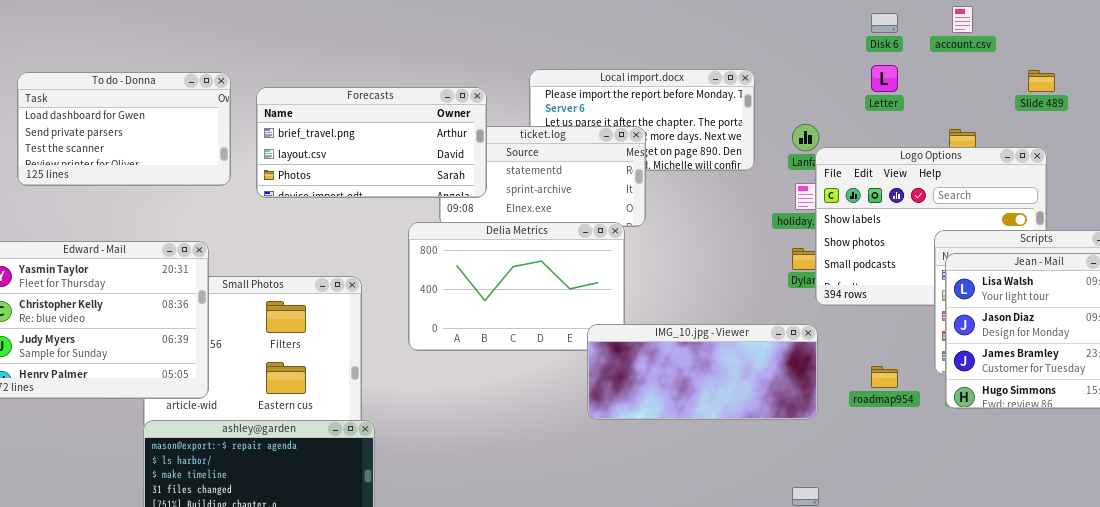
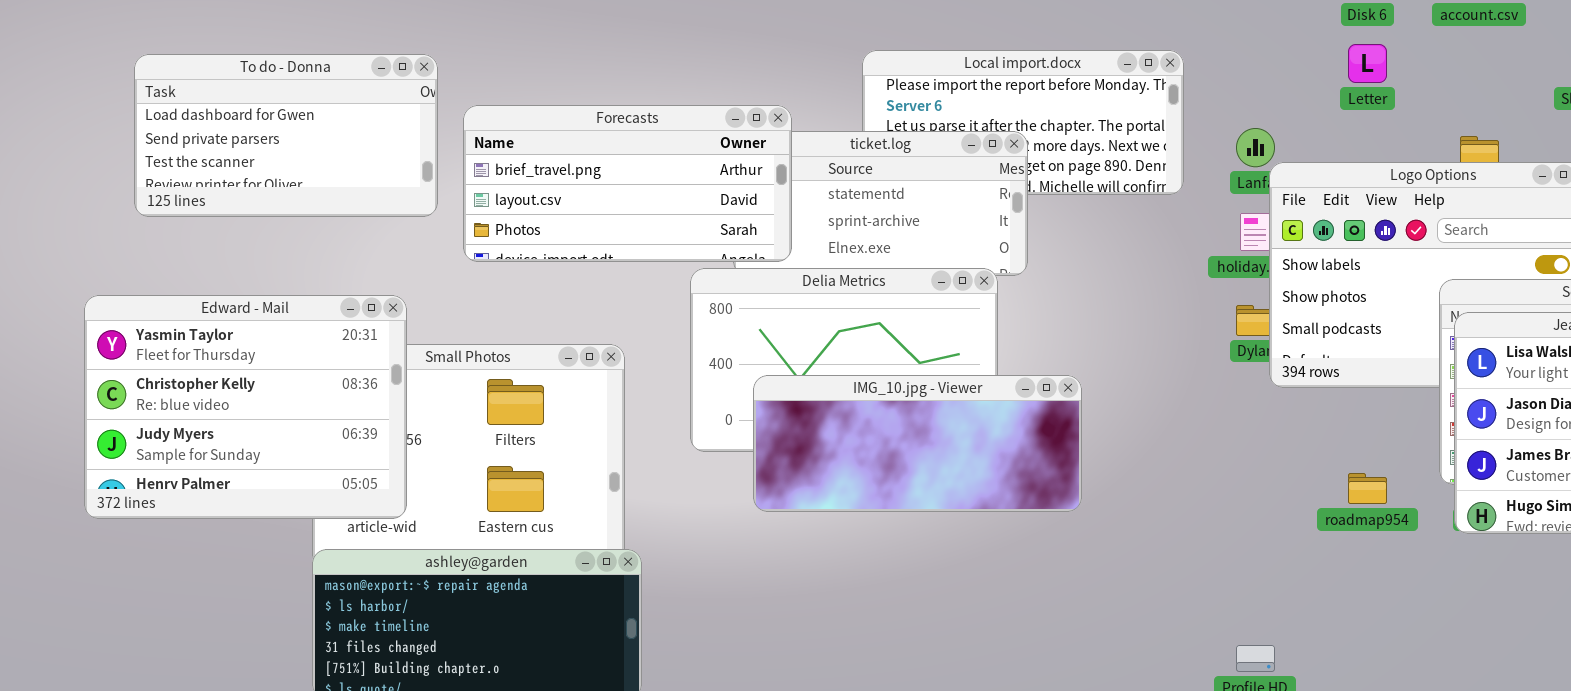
Forecasts: [256,87,487,198] -> [463,105,792,262], moved
IMG_10.jpg - Viewer: [587,324,818,420] -> [753,375,1082,512], moved

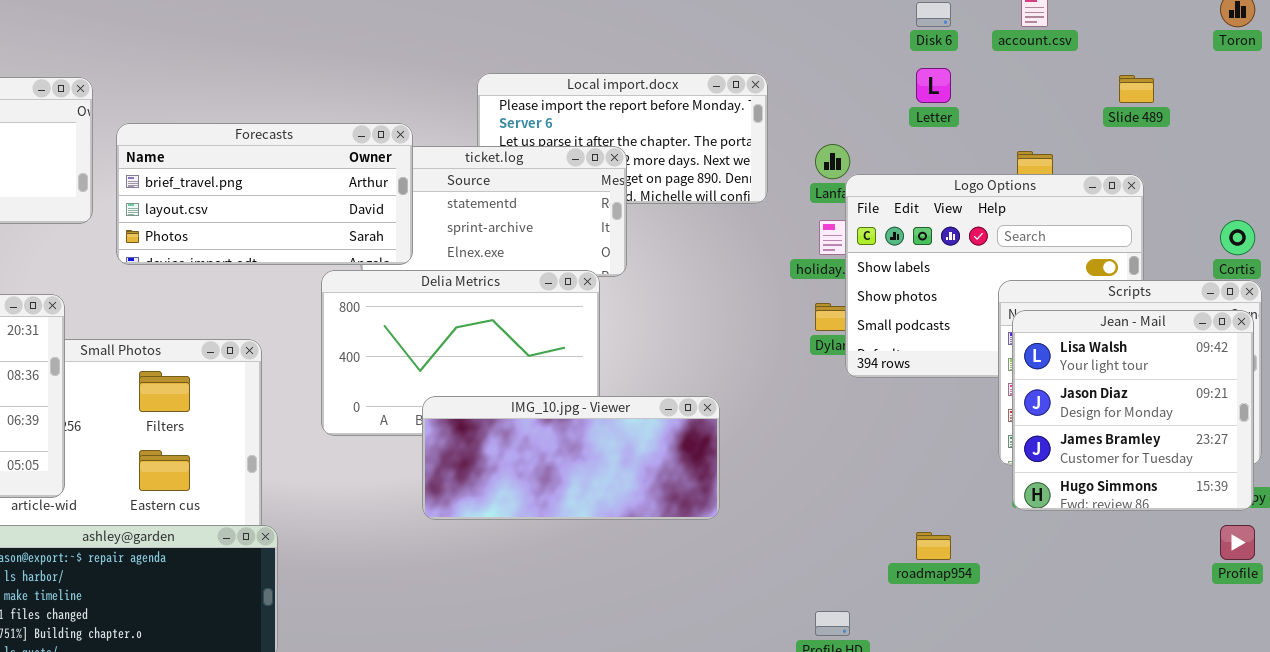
IMG_10.jpg - Viewer: [753,375,1082,512] -> [422,396,720,520], moved
roadmap954: [1348,473,1387,504] -> [916,532,951,560], moved

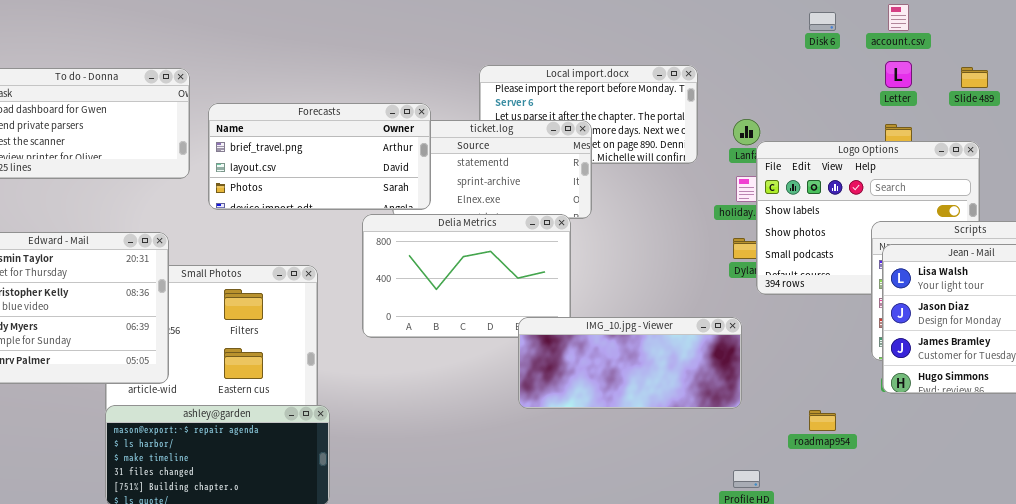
Letter: [916,68,951,103] -> [885,61,912,88], moved
IMG_10.jpg - Viewer: [422,396,720,520] -> [518,317,742,409], moved

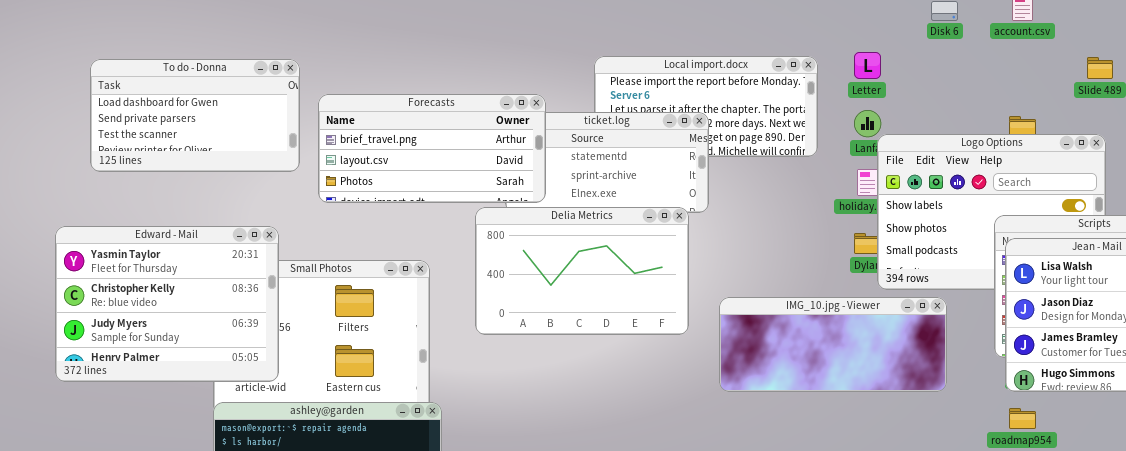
Letter: [885,61,912,88] -> [854,52,881,79], moved
IMG_10.jpg - Viewer: [518,317,742,409] -> [719,297,947,392], moved
roadmap954: [809,410,836,431] -> [1009,408,1036,429], moved

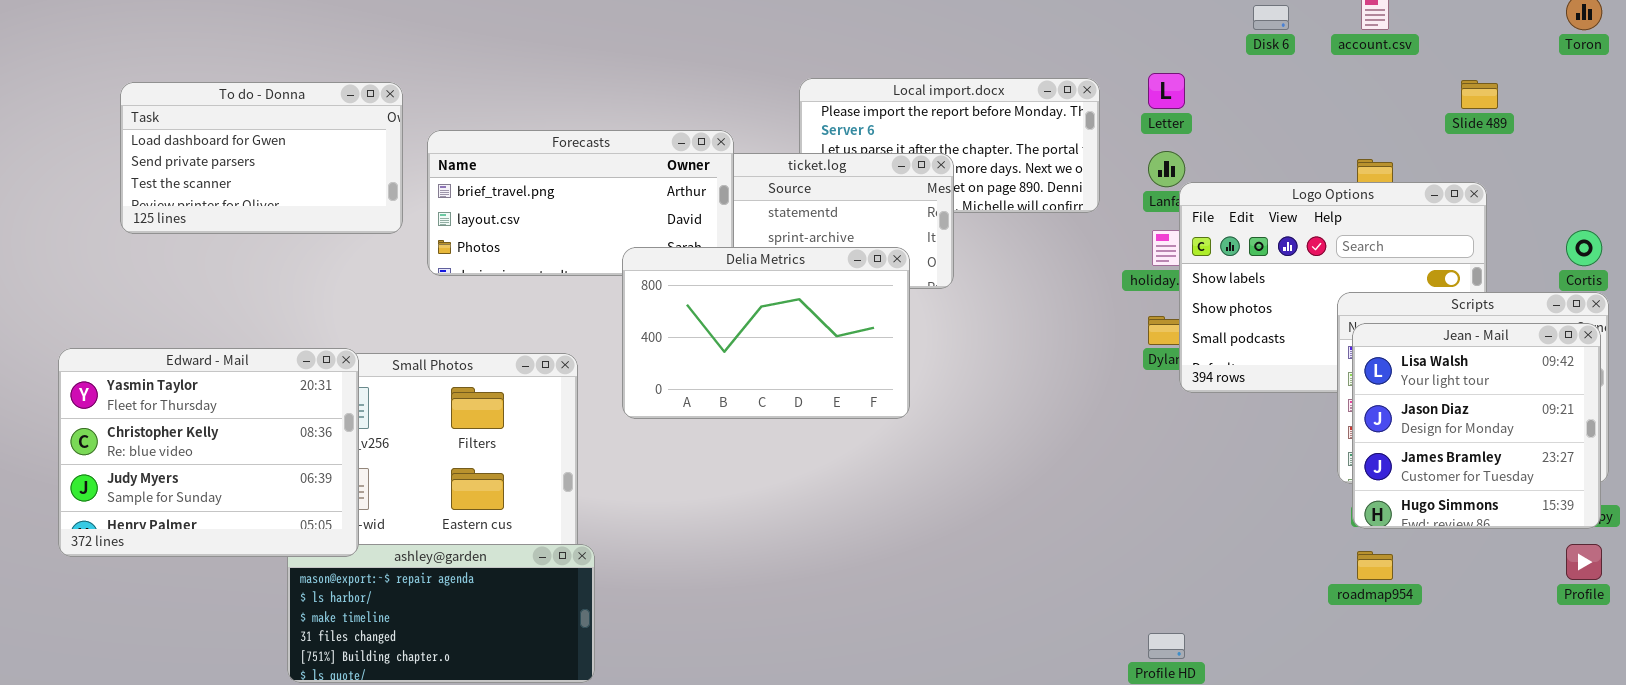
Delia Metrics: [475,207,689,335] -> [622,247,910,419], moved
Edward - Mail: [55,226,279,382] -> [58,348,359,557], moved
IMG_10.jpg - Viewer: [719,297,947,392] -> none, closed

